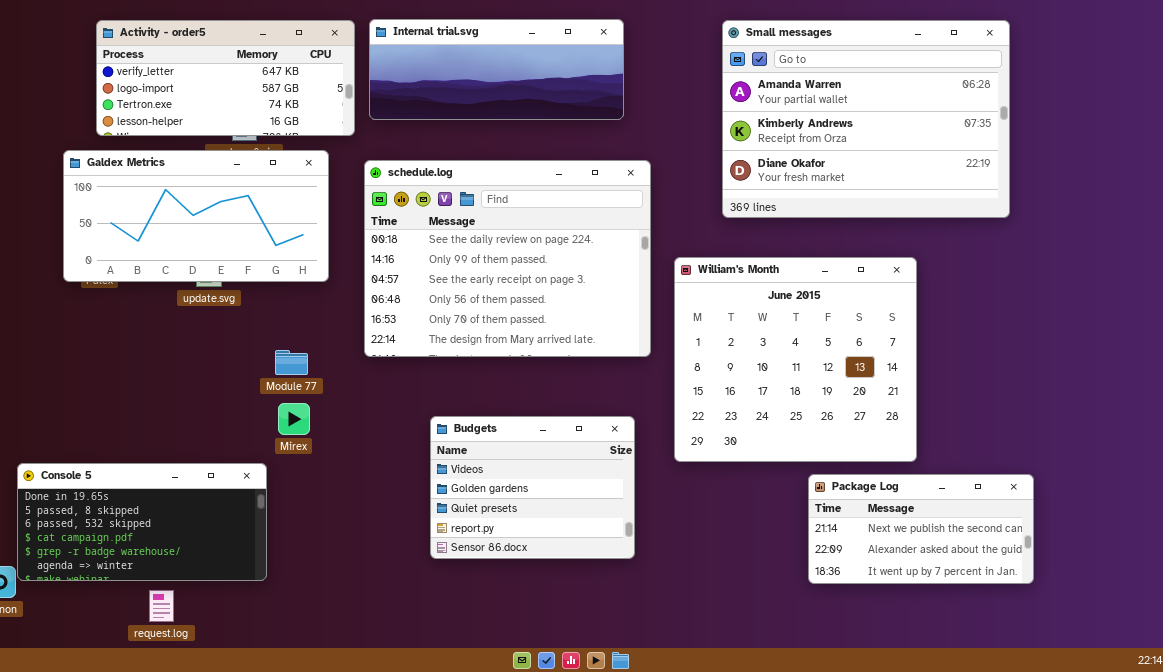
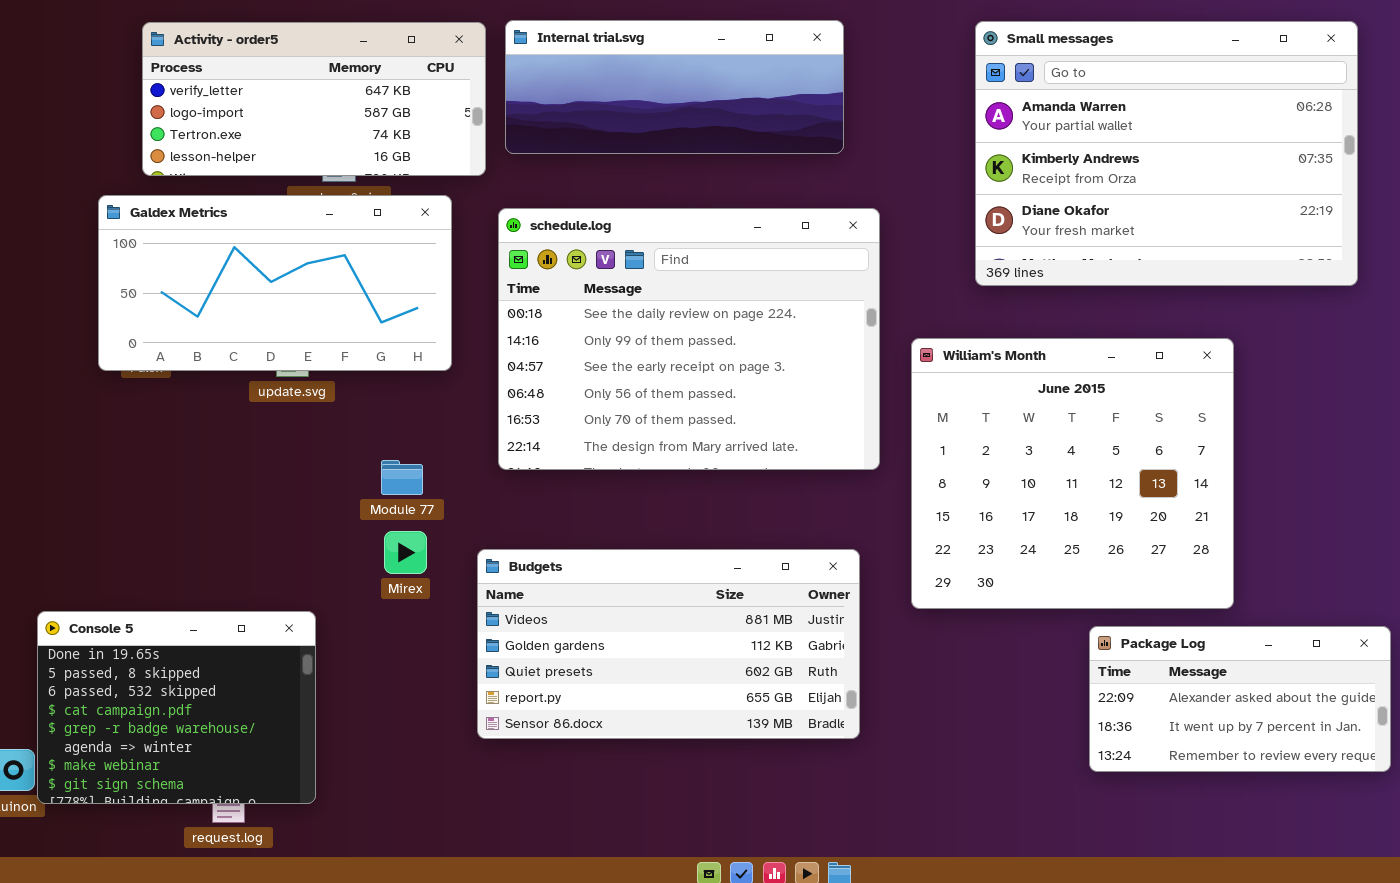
Budgets: [430,416,635,559] -> [477,549,860,739], resized
Console 5: [17,463,267,581] -> [37,611,316,804], resized
Package Log: [808,474,1034,584] -> [1089,626,1391,772], scrolled down 1 row

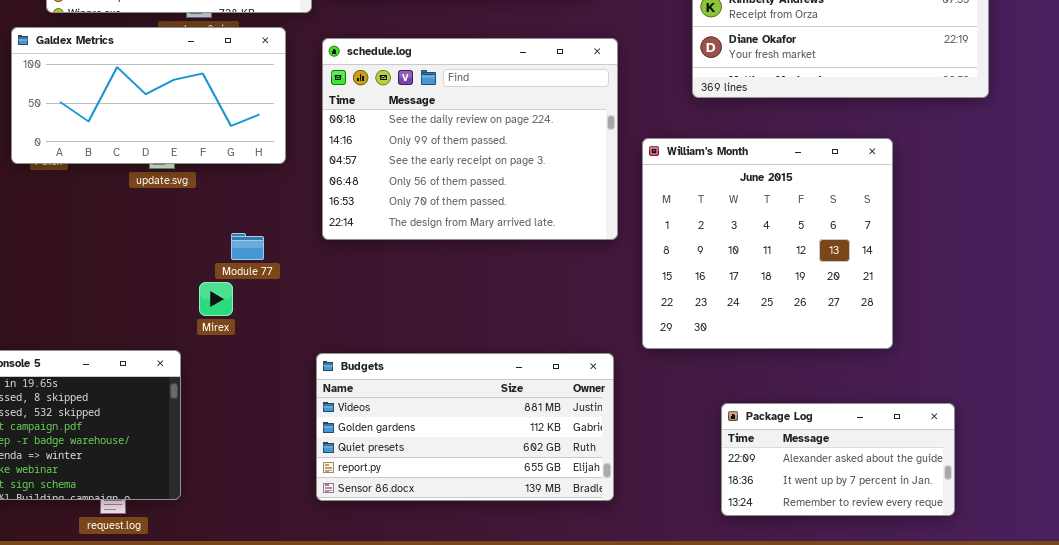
Mirex: [384,531,427,574] -> [199,282,233,316], moved
Budgets: [477,549,860,739] -> [316,353,614,501], moved
Package Log: [1089,626,1391,772] -> [721,403,955,516], moved

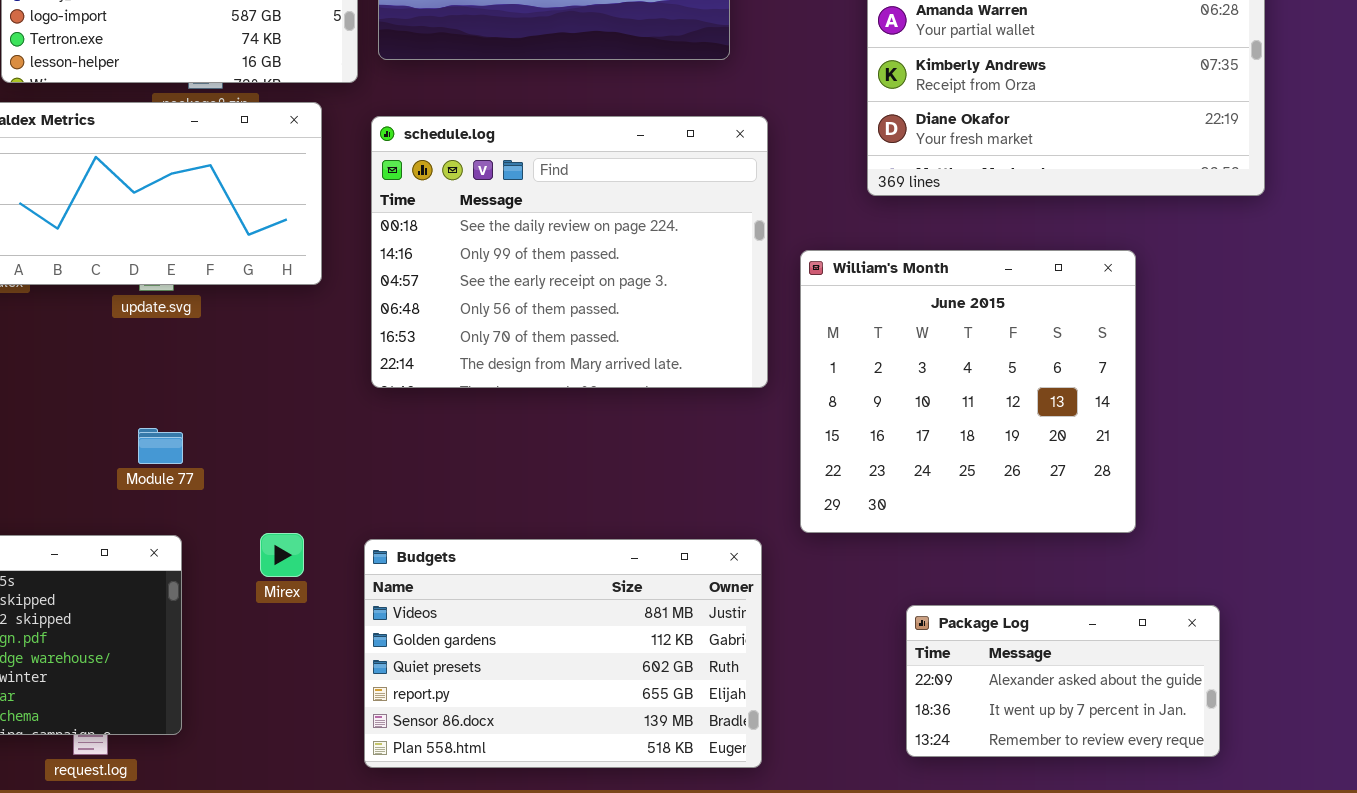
Module 77: [231,233,264,260] -> [138,428,183,464], moved
Mirex: [199,282,233,316] -> [260,533,304,577], moved
Budgets: [316,353,614,501] -> [364,539,762,768], resized

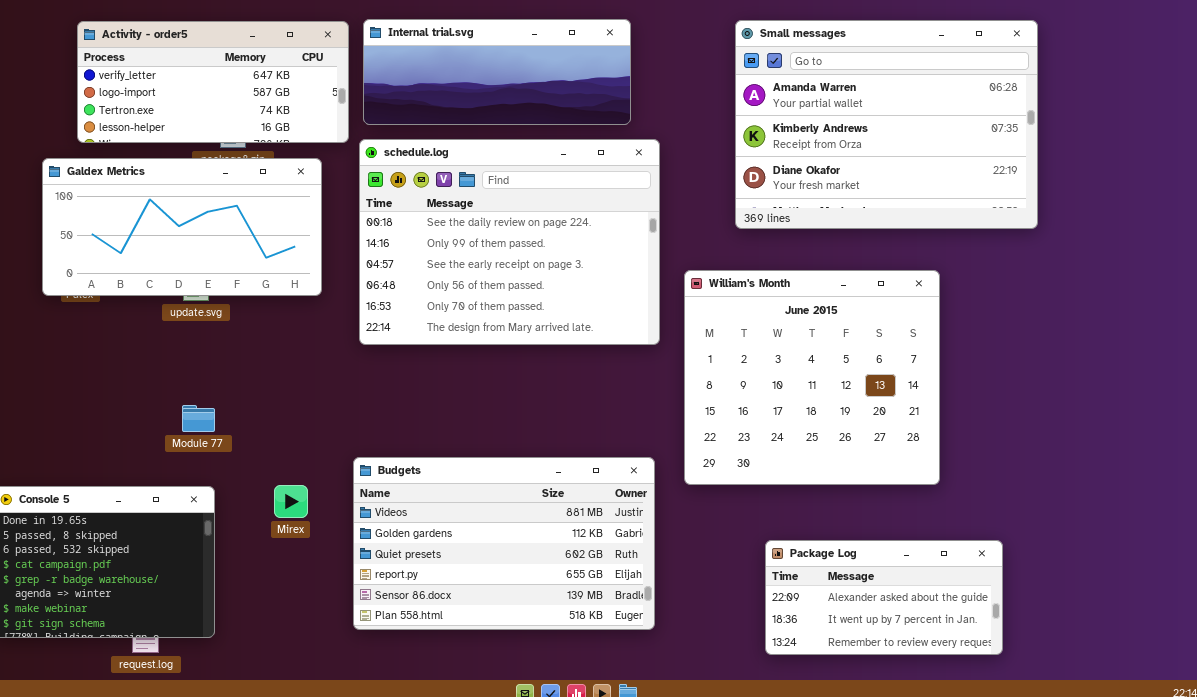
schedule.log: [371,116,768,388] -> [359,139,660,345], moved
Budgets: [364,539,762,768] -> [353,457,655,630], moved

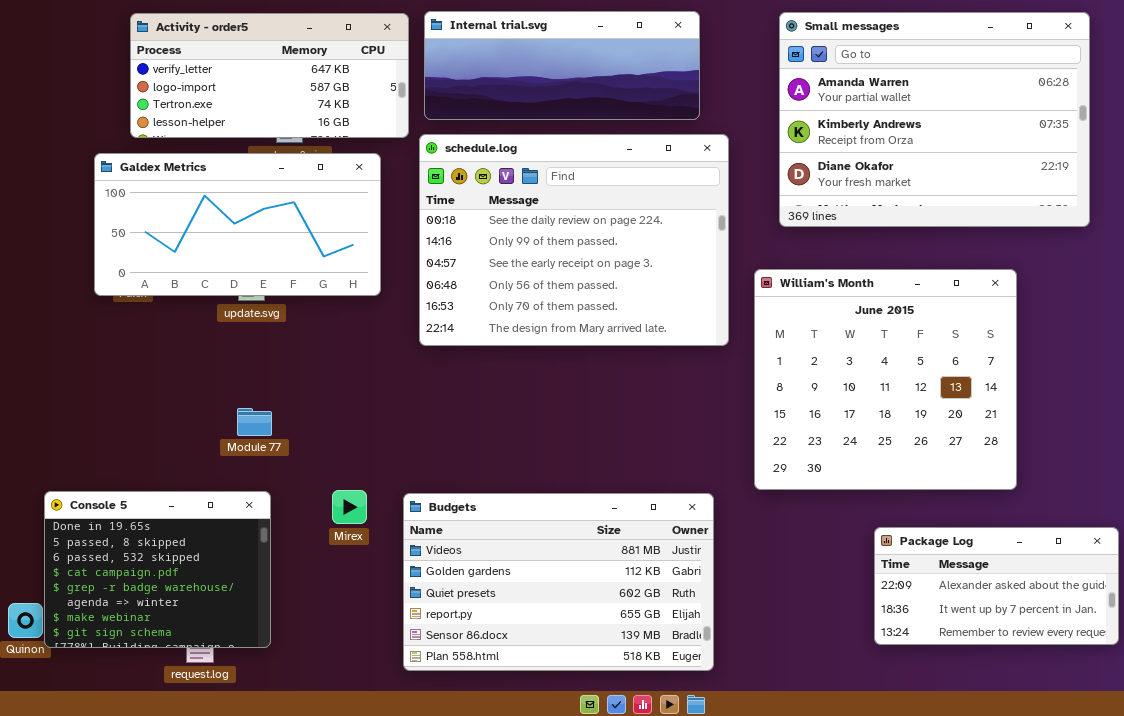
Small messages: [735,20,1038,229] -> [779,12,1090,227], moved
Budgets: [353,457,655,630] -> [403,493,714,671], moved
Package Log: [765,540,1003,655] -> [874,527,1119,645], moved

